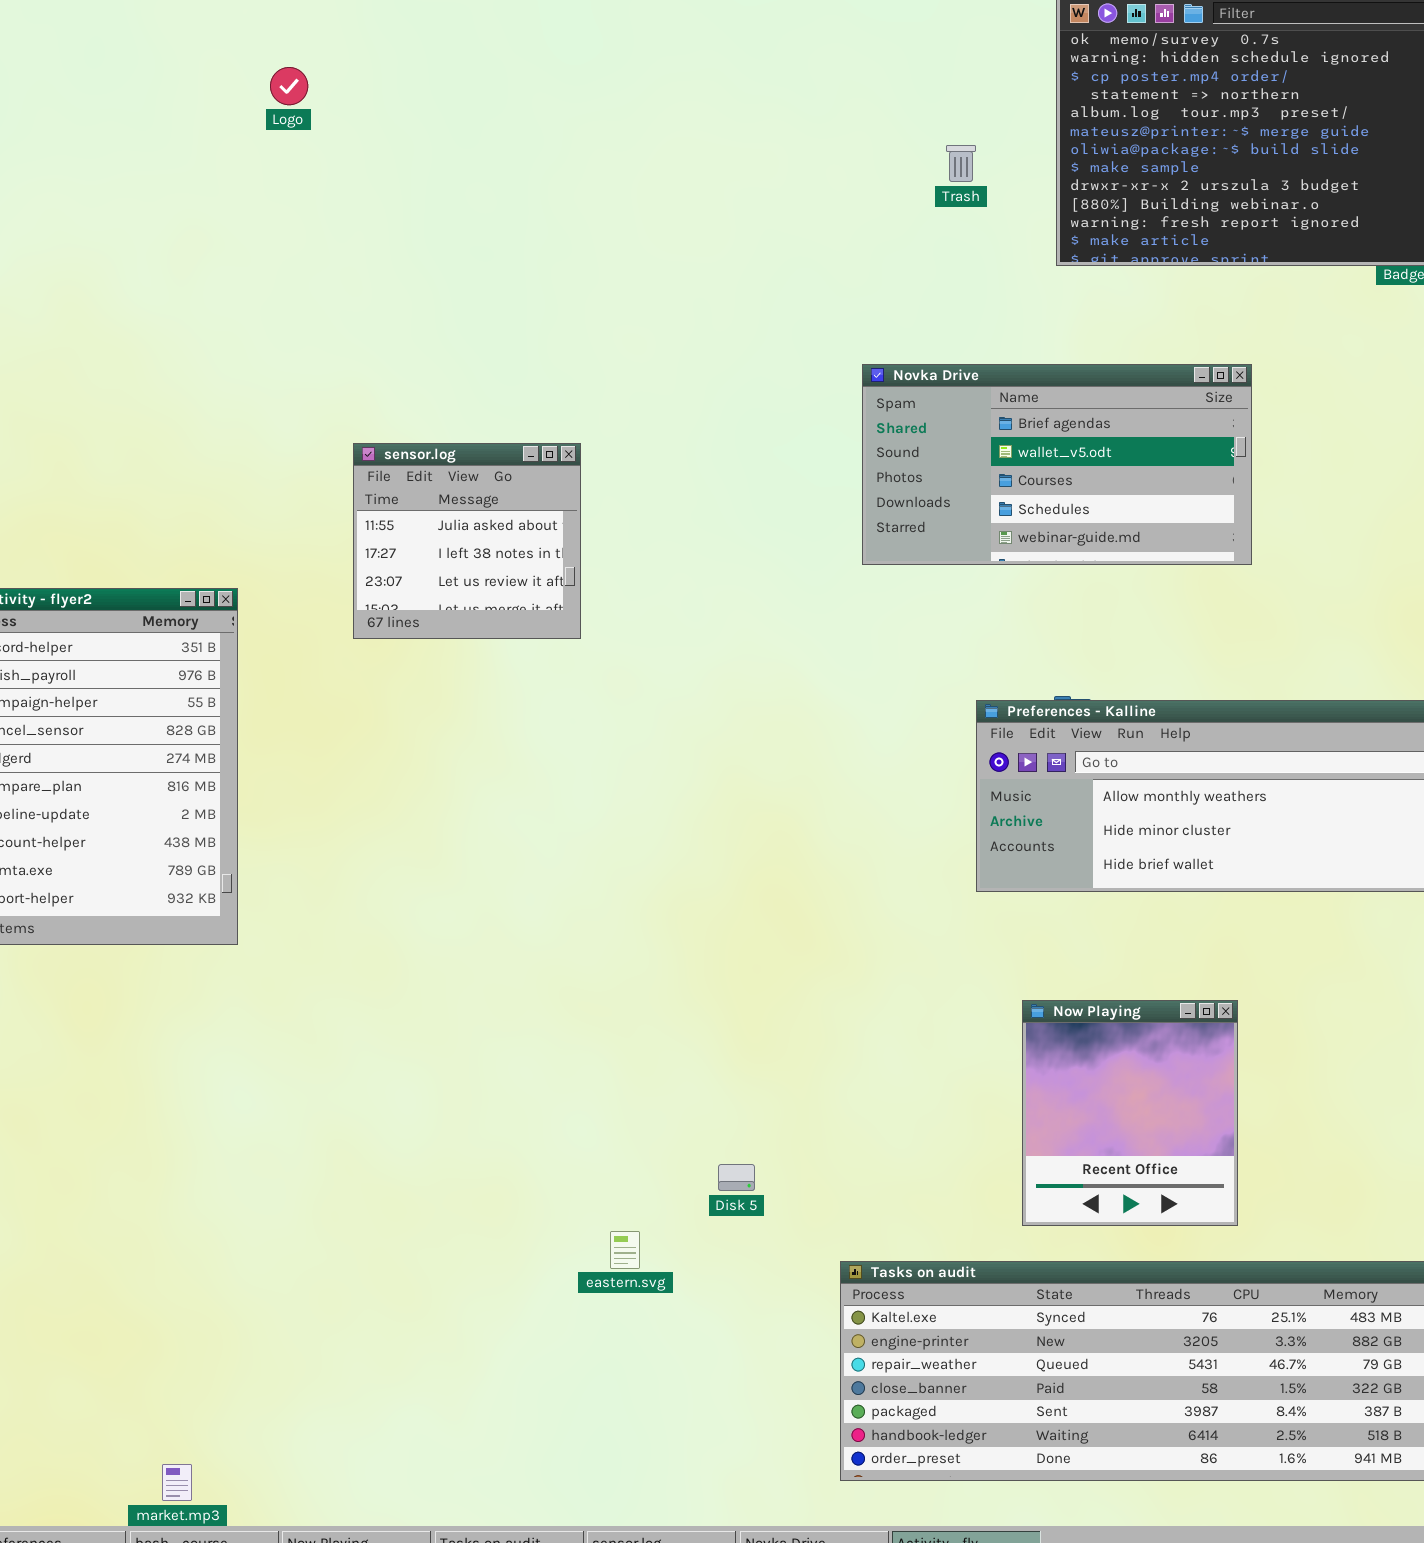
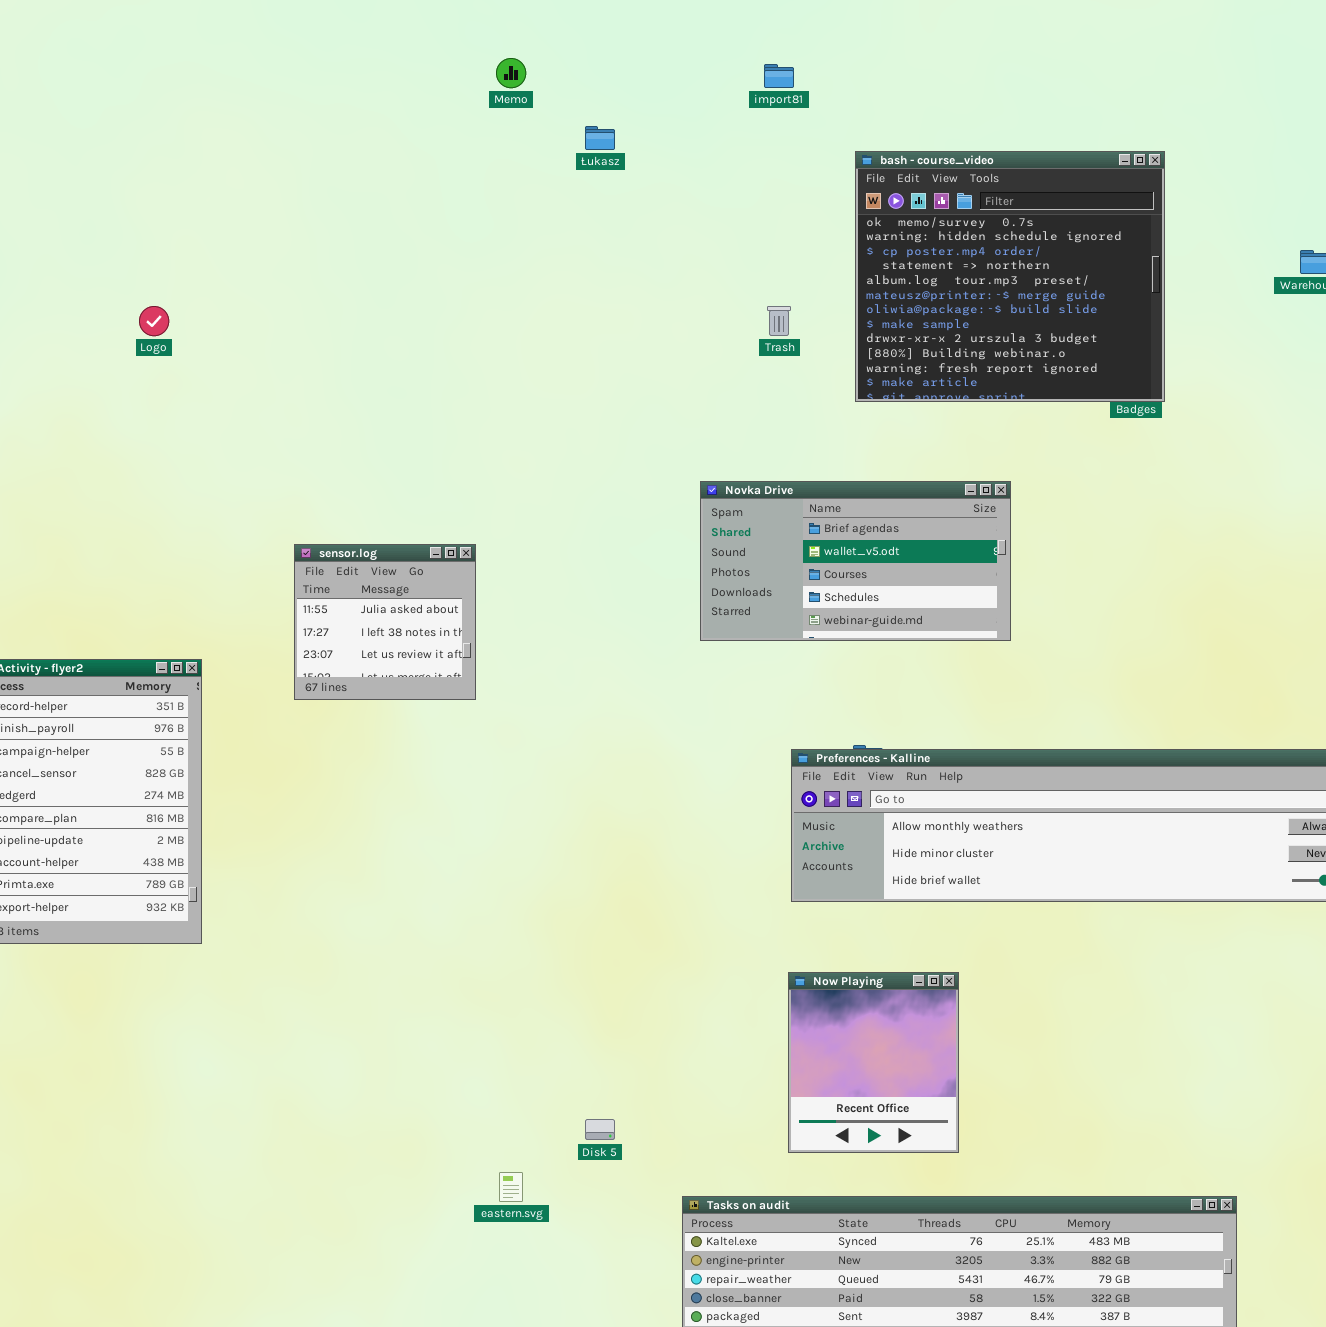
Logo: [270,67,308,105] -> [139,306,169,336], moved
Now Playing: [1022,1000,1238,1226] -> [788,972,959,1153], moved

